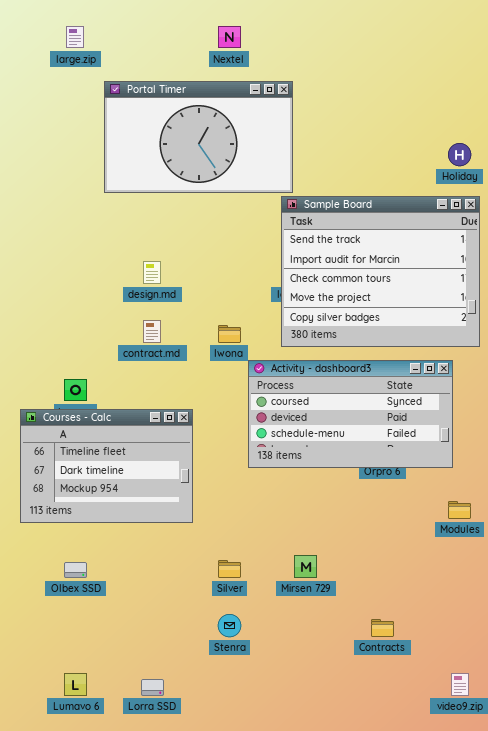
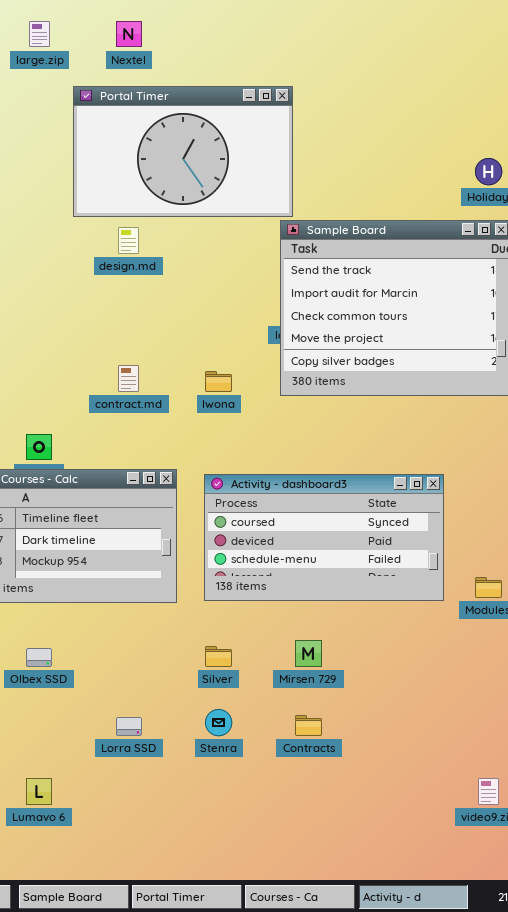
Nextel: [218,26,241,48] -> [116,21,142,47], moved
design.md: [143,261,161,284] -> [118,227,139,254], moved
Activity - dashboard3: [248,360,453,468] -> [204,474,444,601], moved
Contracts: [371,619,394,637] -> [295,715,322,736], moved
Lorra SSD: [141,679,164,696] -> [116,717,142,736], moved

